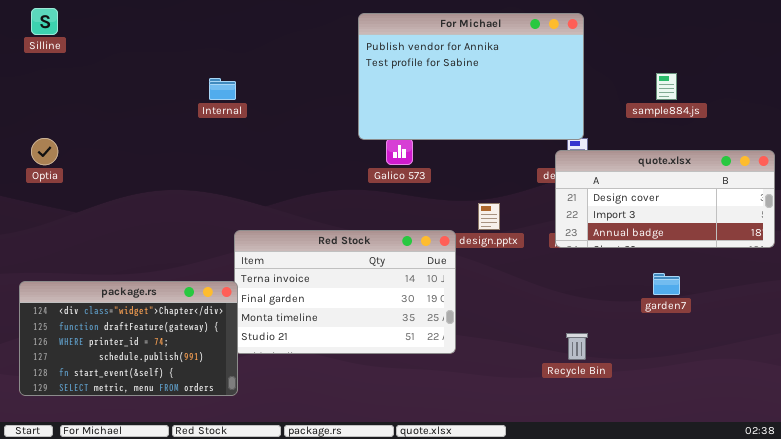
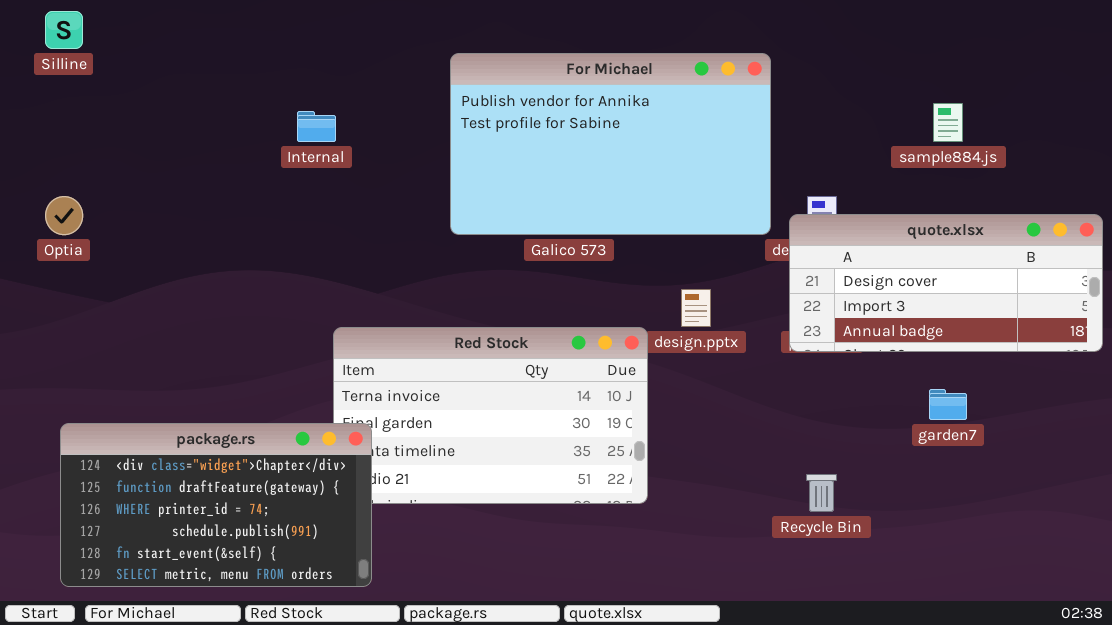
For Michael: [358,13,584,140] -> [450,53,771,235], moved
package.rs: [19,281,238,396] -> [60,423,372,587], moved

